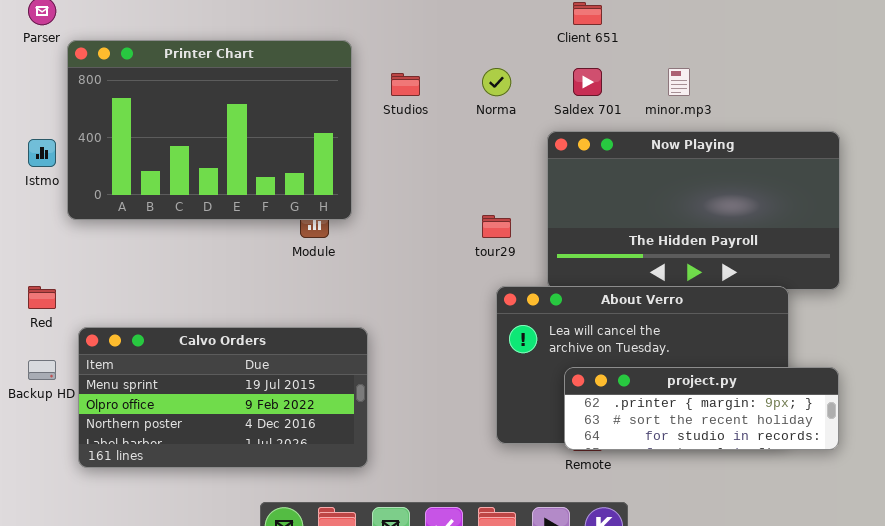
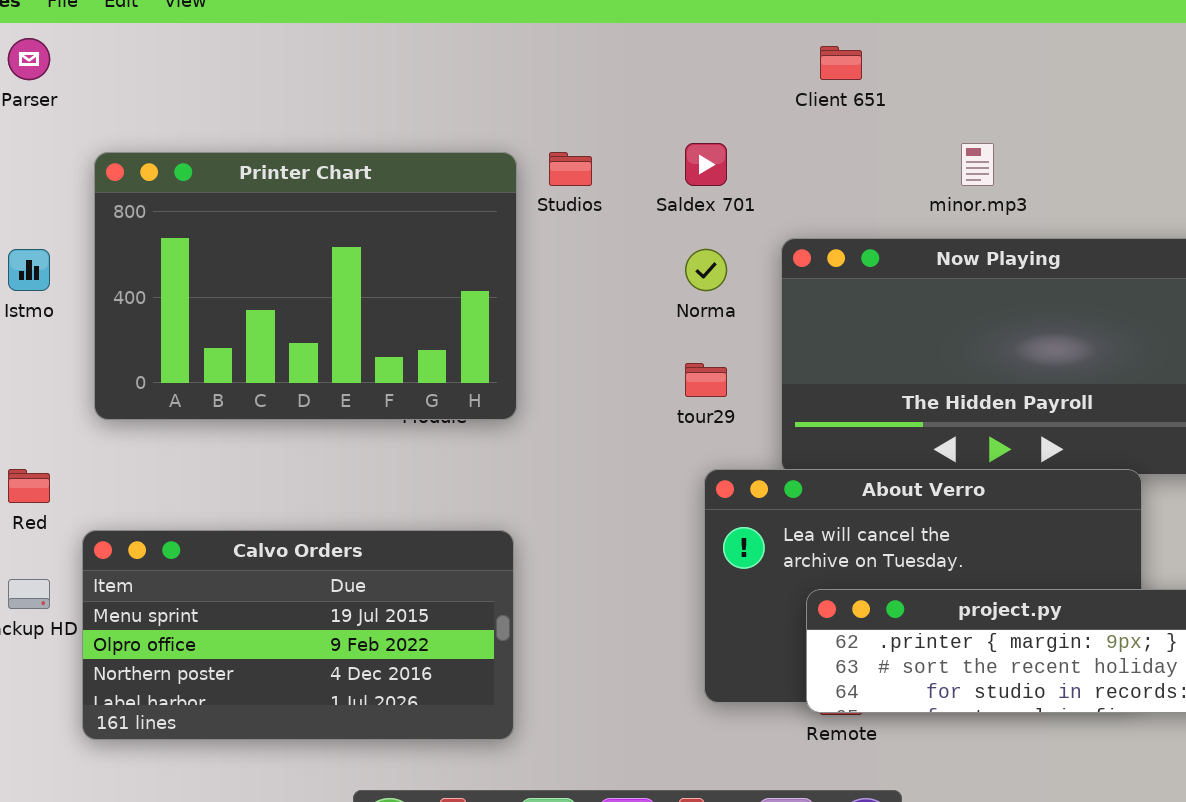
Printer Chart: [67,40,352,220] -> [94,152,517,420], moved
Norma: [482,68,511,96] -> [685,249,727,291], moved
Saldex 701: [573,68,602,96] -> [685,143,727,186], moved

